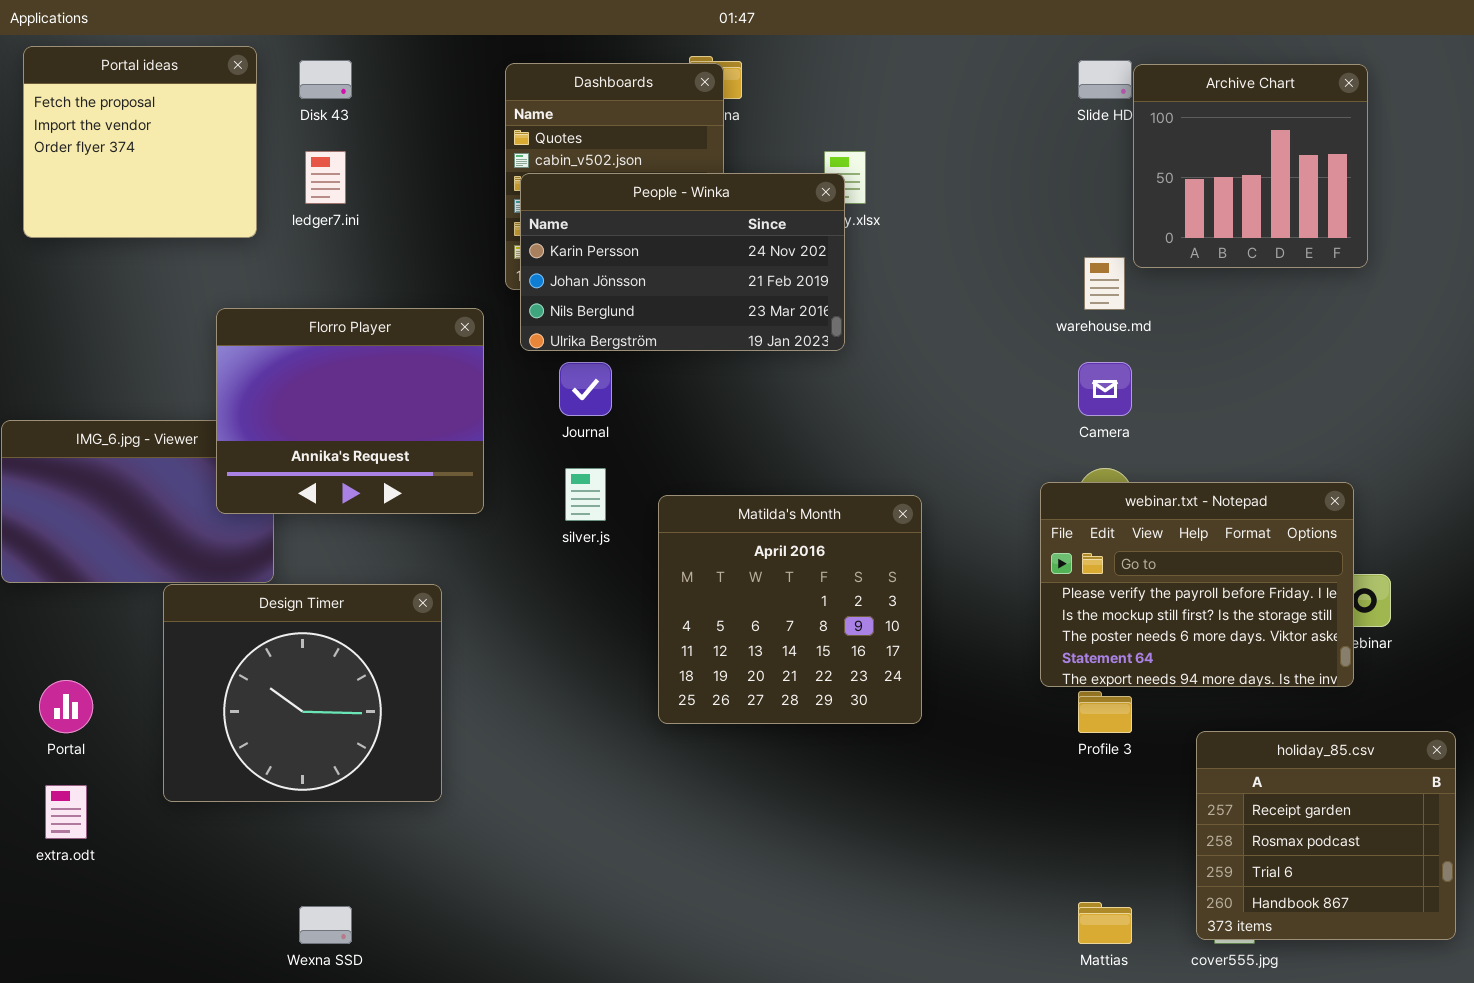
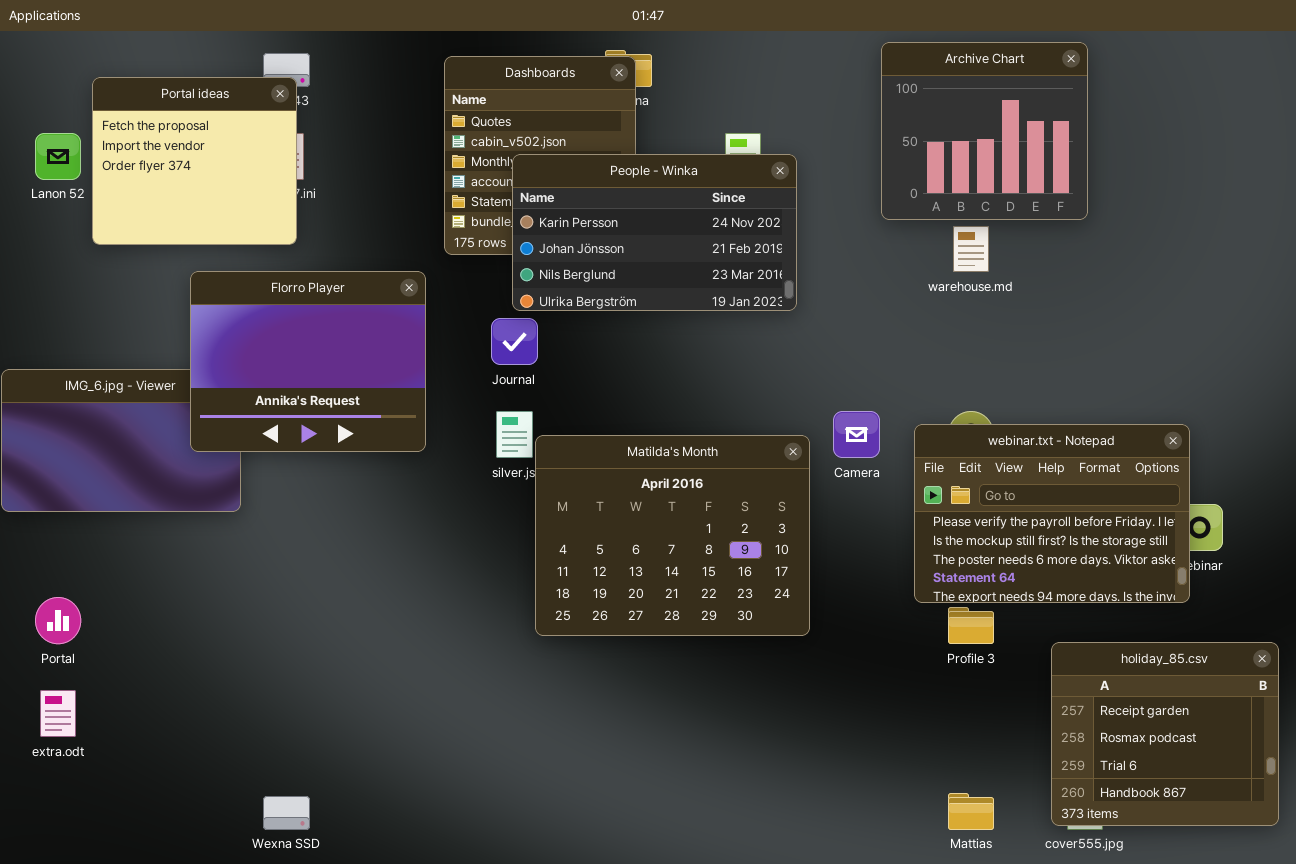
Portal ideas: [23,46,257,238] -> [92,77,297,245], moved
Archive Chart: [1133,64,1368,268] -> [881,42,1088,220], moved
People - Winka: [520,173,845,351] -> [512,154,797,311], moved
Camera: [1078,362,1132,416] -> [833,411,880,458], moved
Matilda's Month: [658,495,922,724] -> [535,435,810,636], resized
Design Timer: [163,584,442,802] -> none, closed

